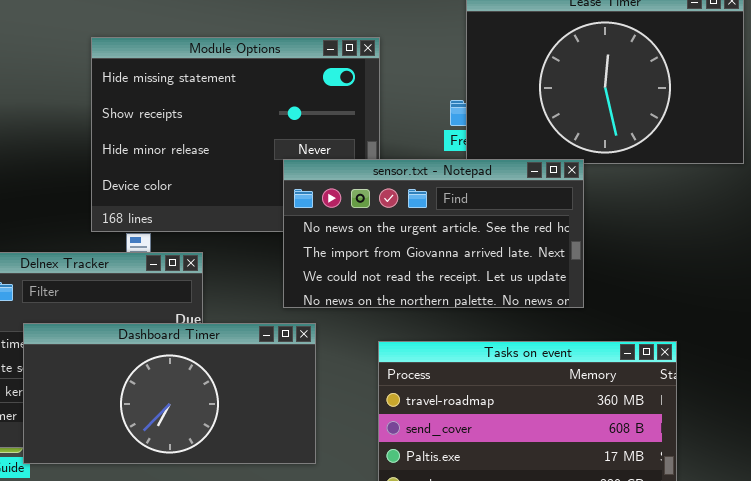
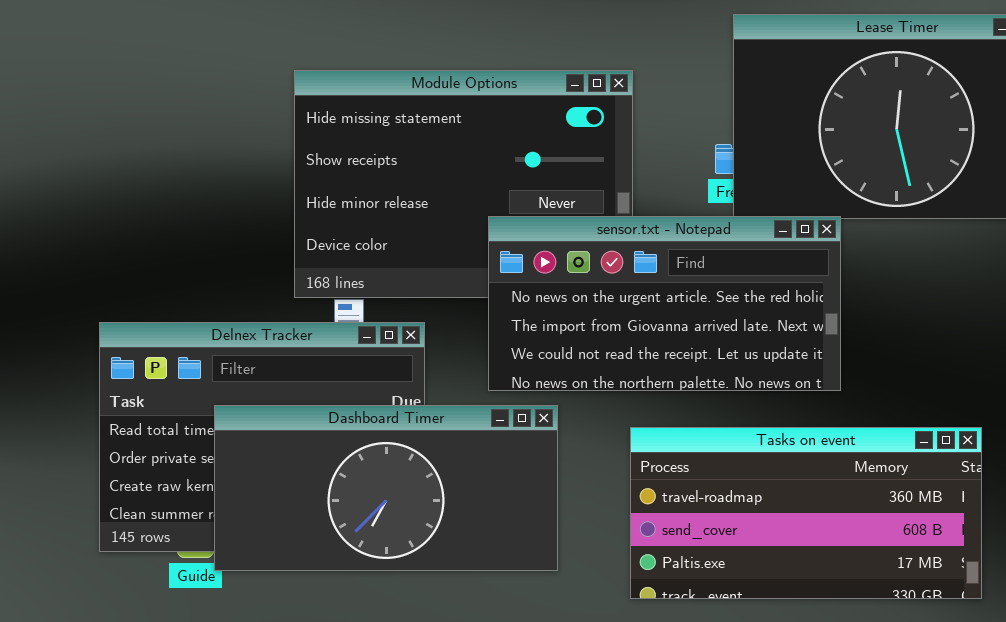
sensor.txt - Notepad: [283,159,584,308] -> [488,216,841,391], moved

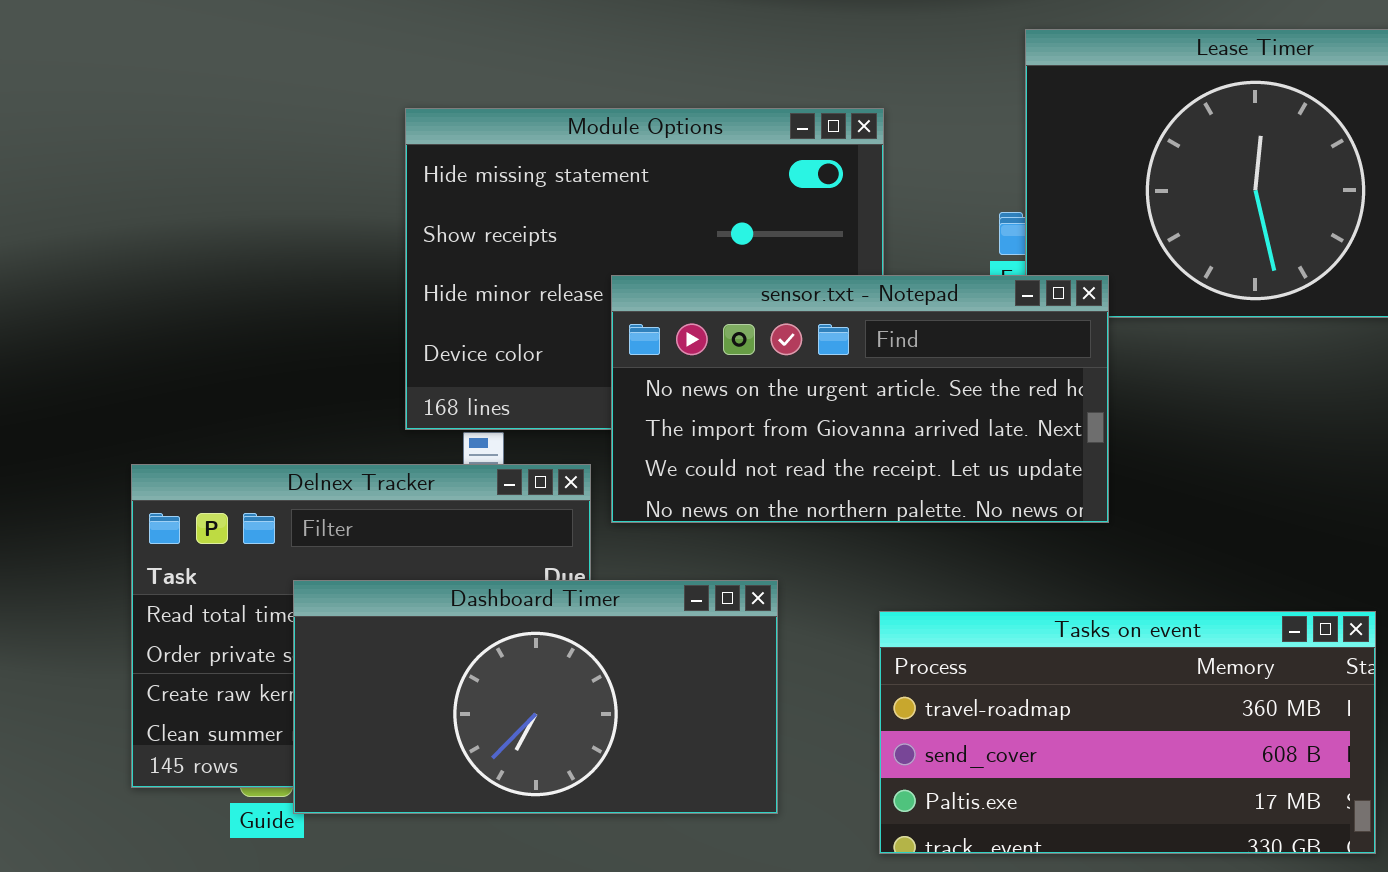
sensor.txt - Notepad: [488,216,841,391] -> [611,275,1109,523], moved

